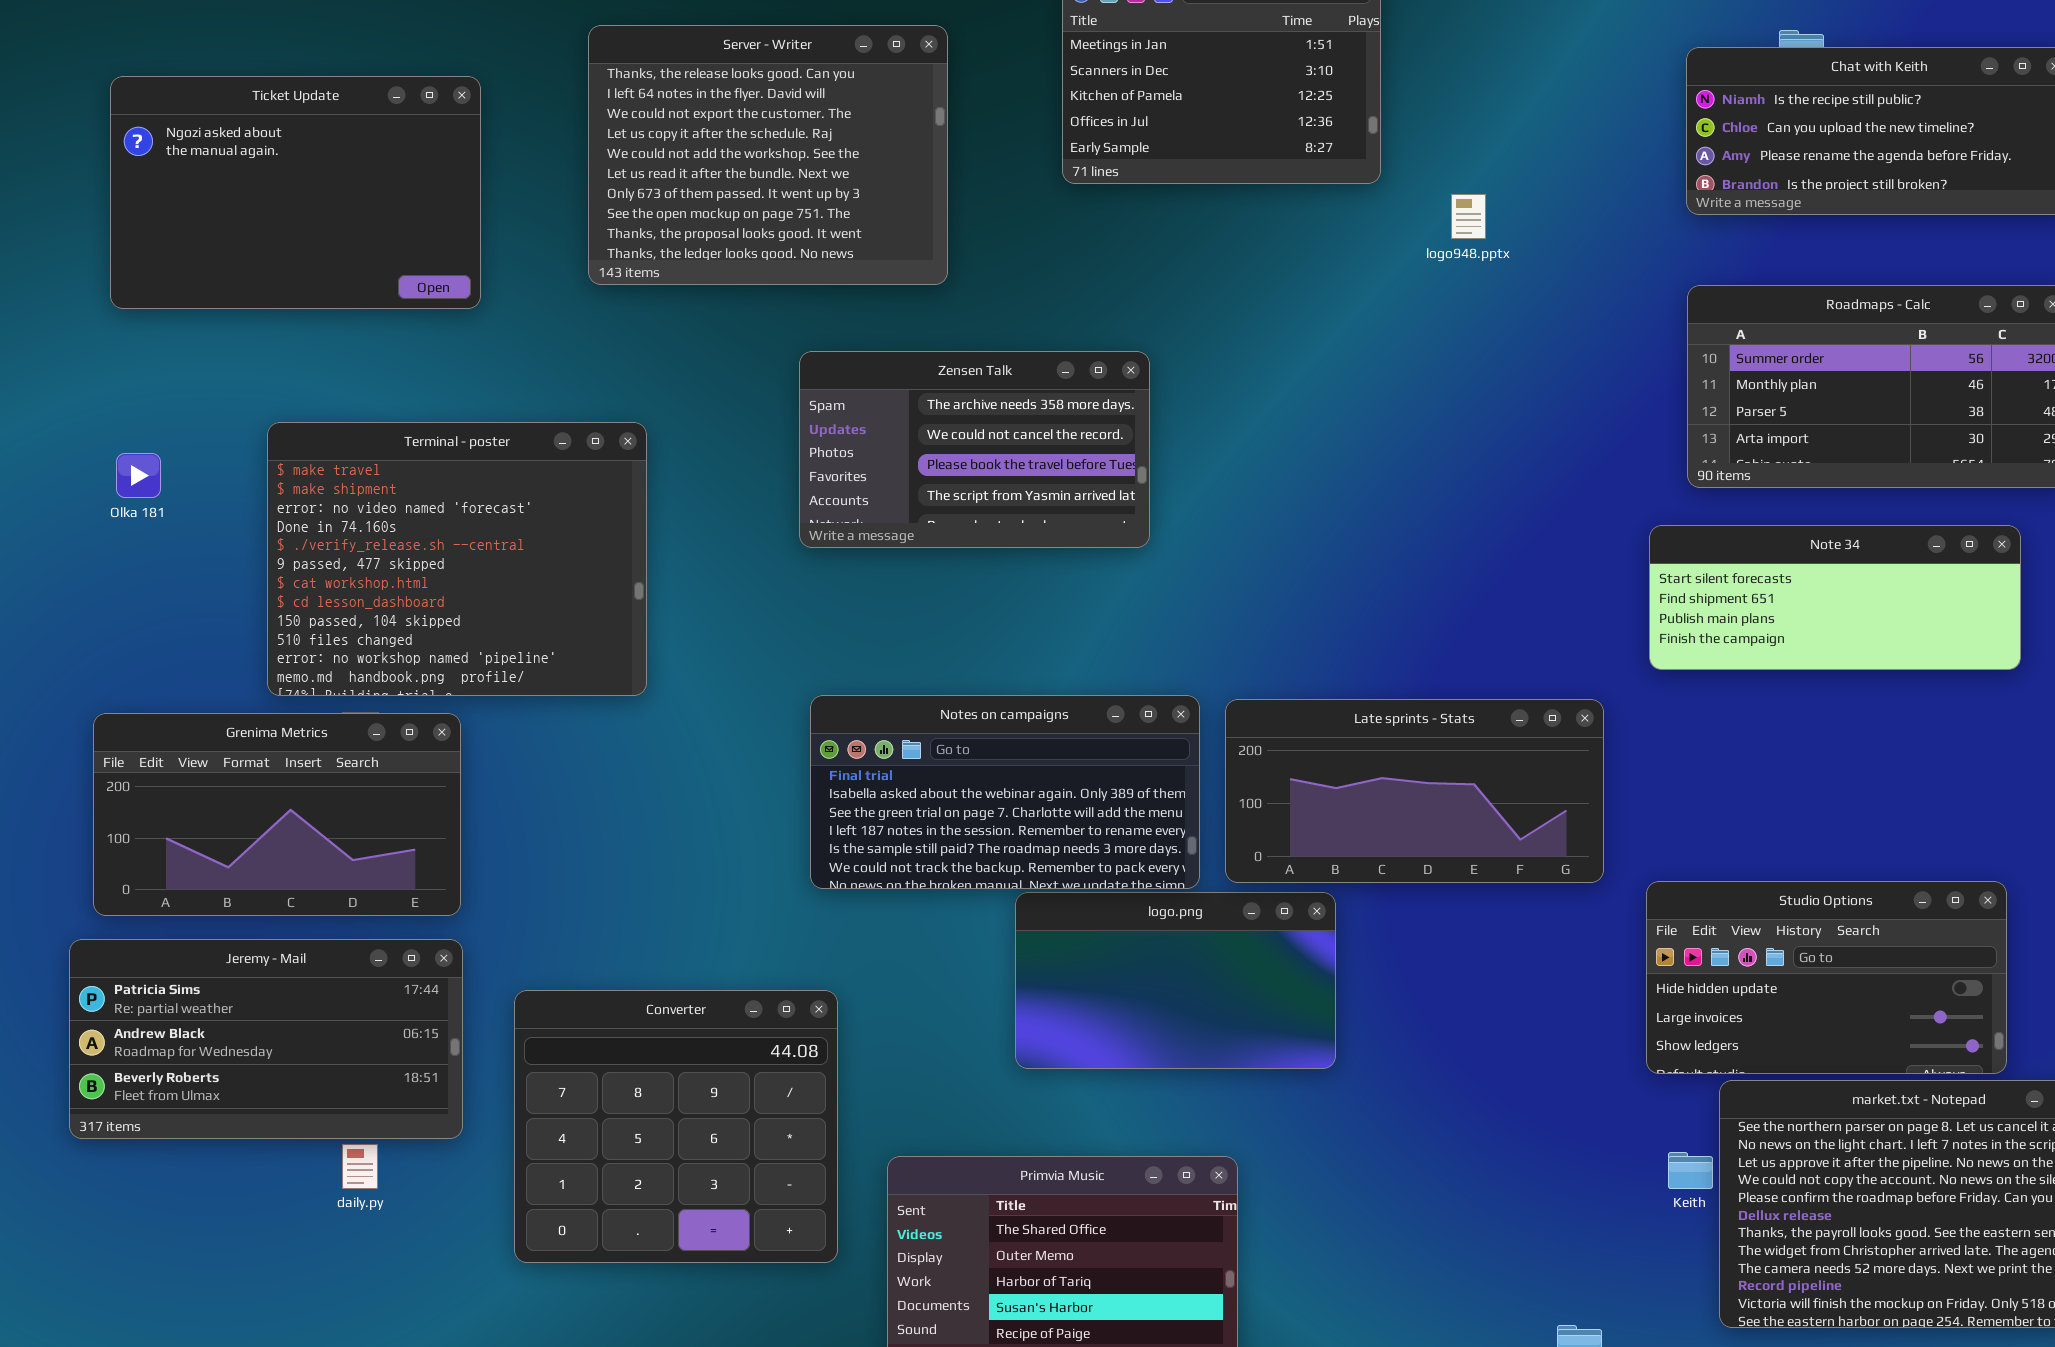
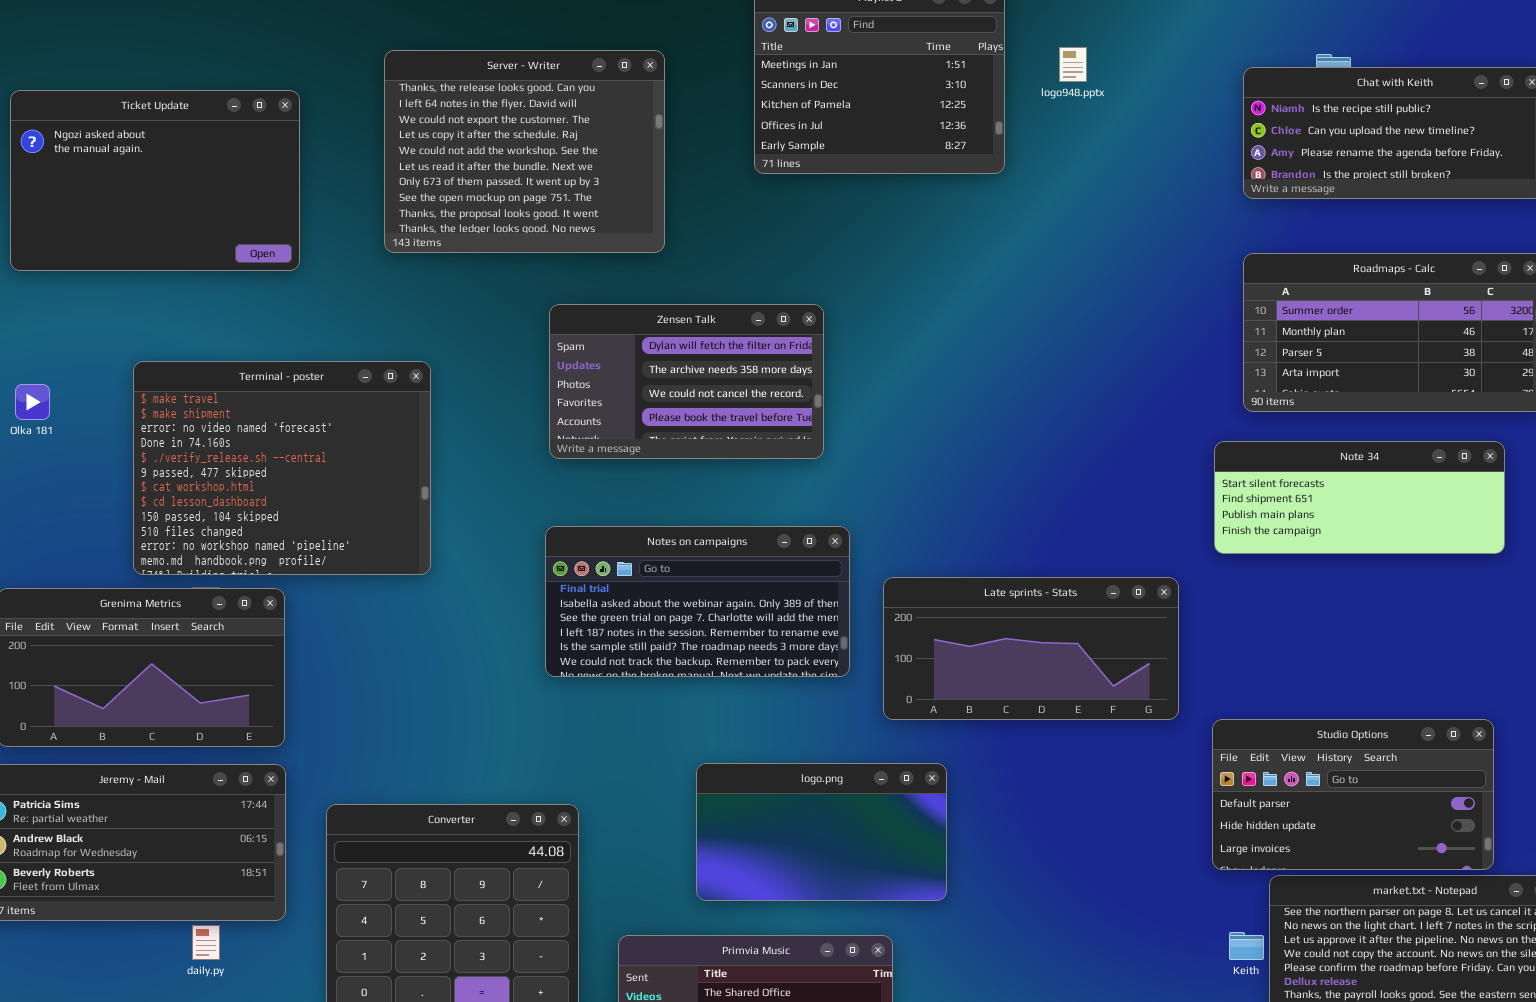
logo948.pptx: [1451,194,1486,239] -> [1059,47,1087,82], moved
Zensen Talk: [799,351,1150,548] -> [549,304,824,459], scrolled up 1 row
Notes on campaigns: [810,695,1200,889] -> [545,526,850,677], moved
Studio Options: [1646,881,2007,1074] -> [1212,719,1494,870], scrolled up 1 row
logo.png: [1015,892,1336,1069] -> [696,763,947,901], moved

